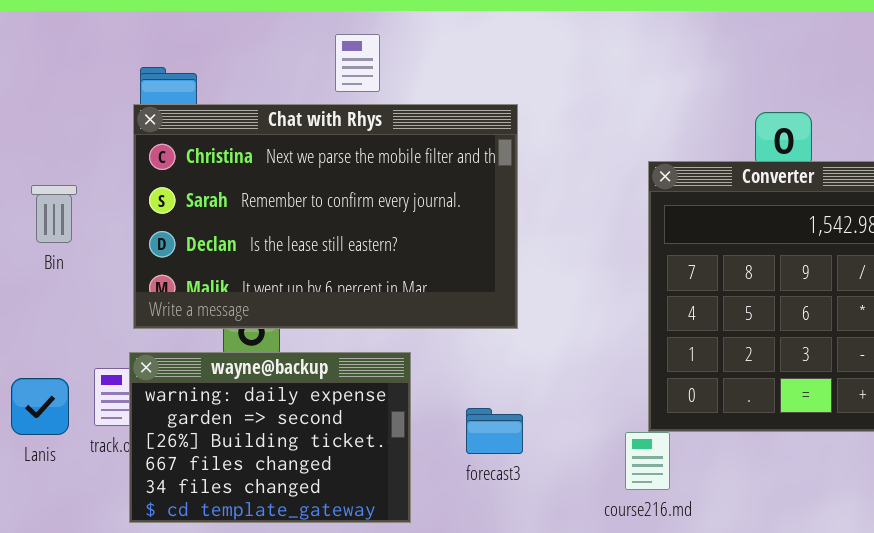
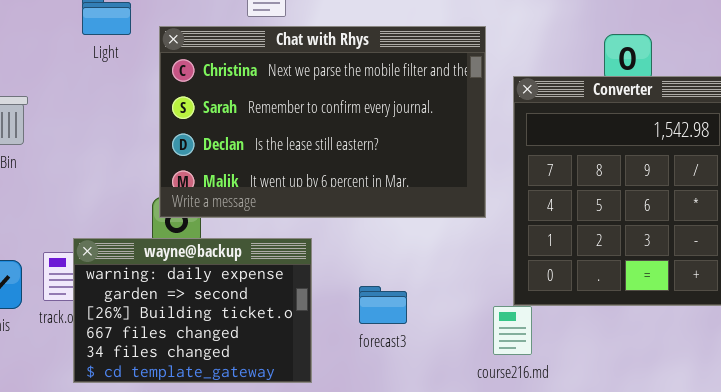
Chat with Rhys: [133,104,518,329] -> [159,26,486,218], moved

